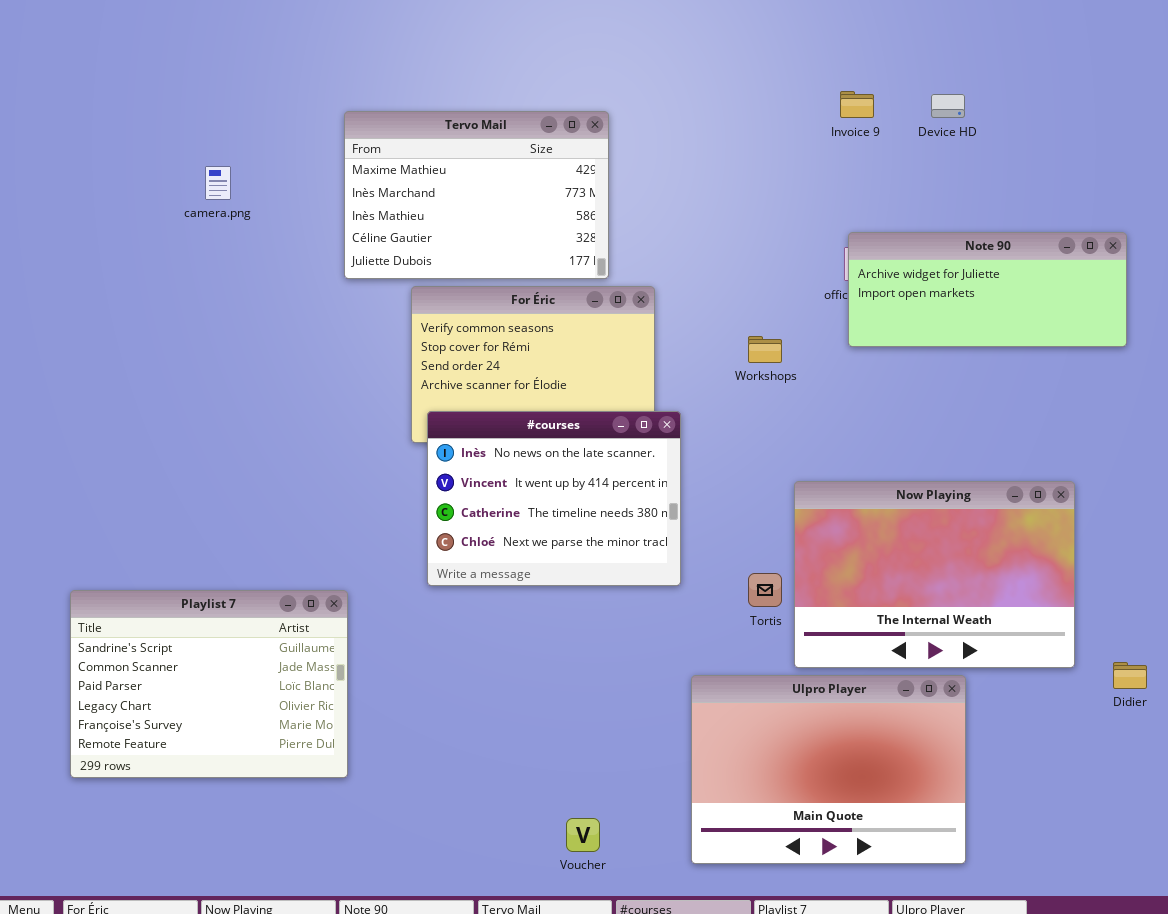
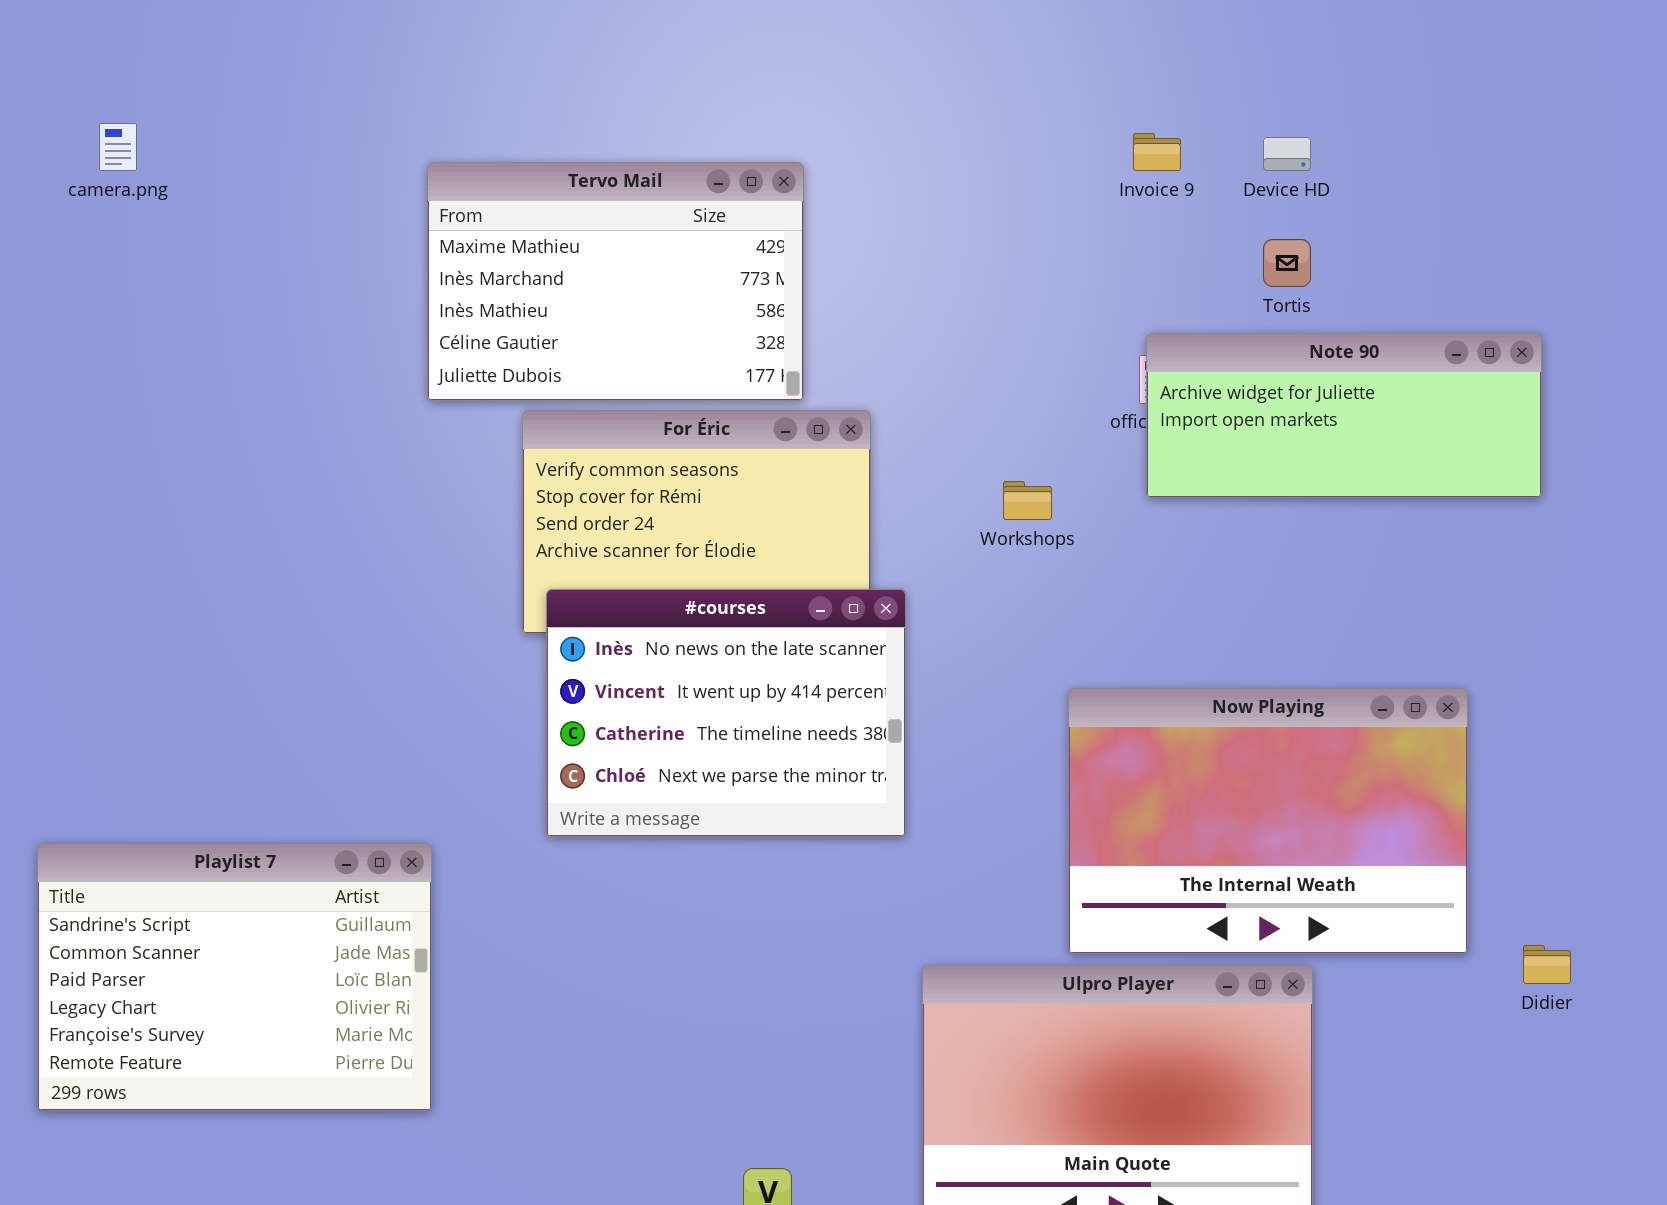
camera.png: [205,166,231,200] -> [99,123,137,171], moved
Tortis: [748,573,782,607] -> [1263,239,1311,287], moved

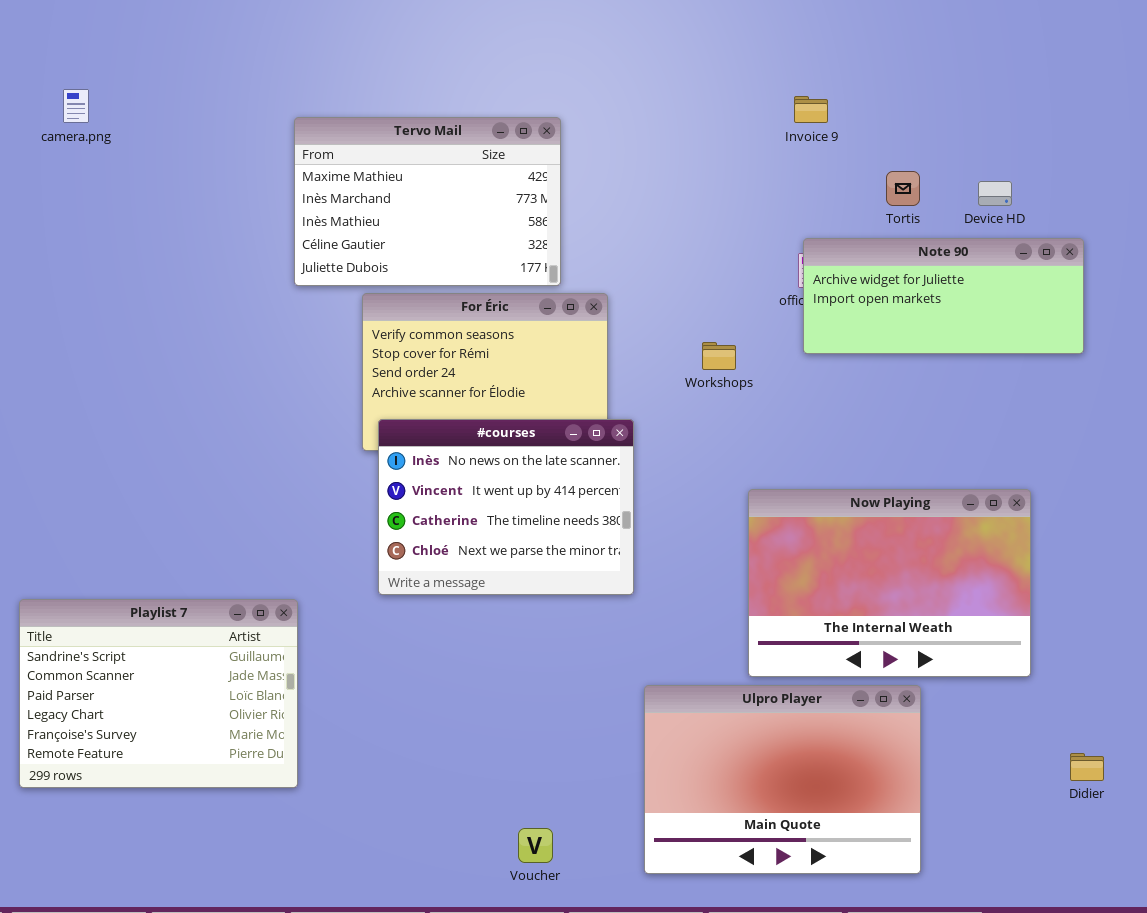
Device HD: [1263,137,1311,171] -> [978,181,1012,206], moved
Didier: [1523,945,1571,984] -> [1070,753,1104,781], moved

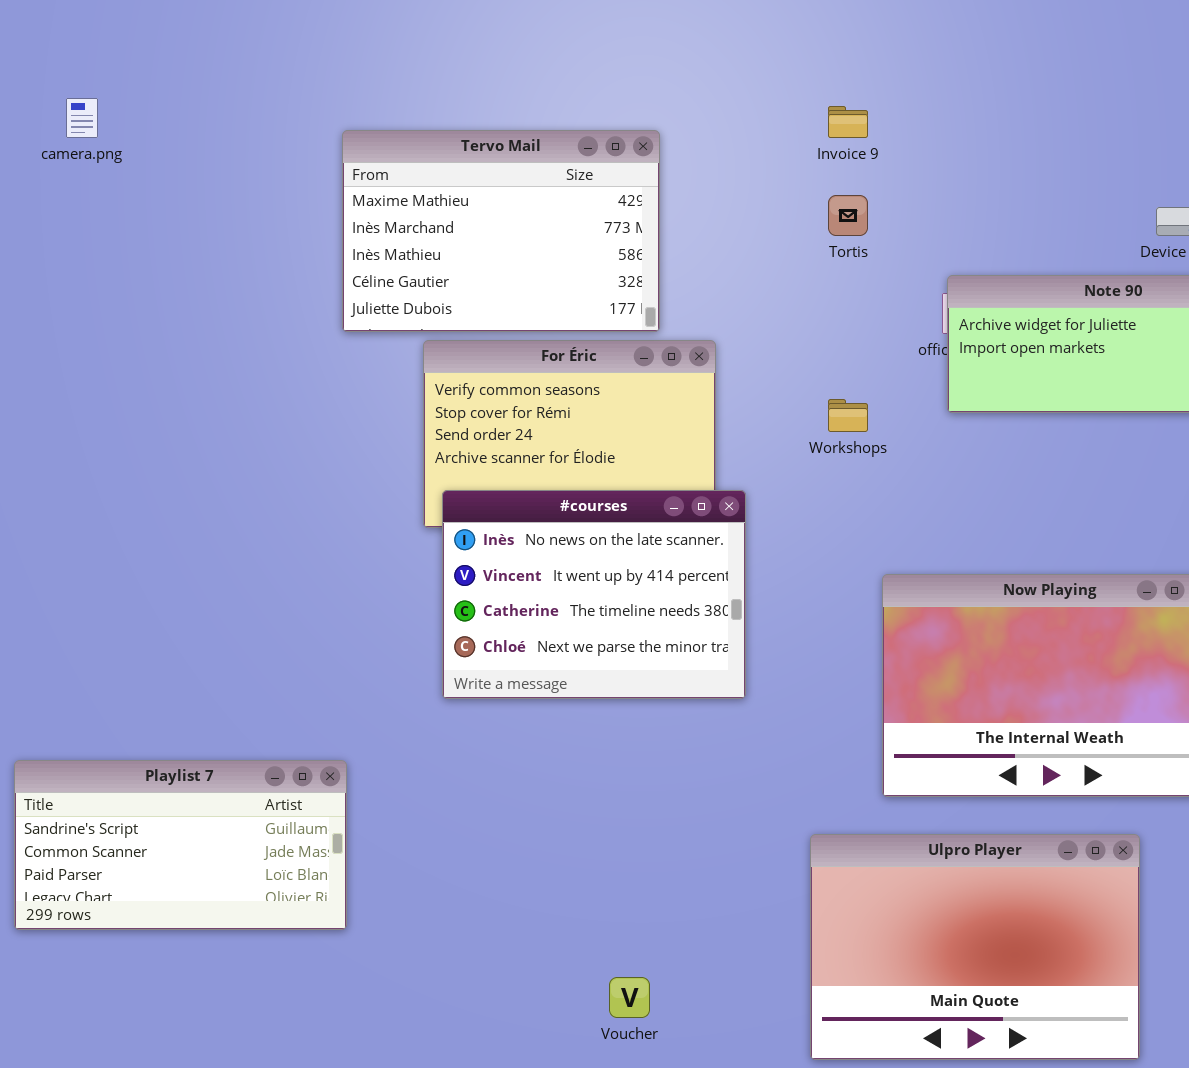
Invoice 9: [794,96,828,123] -> [828,106,868,138], moved
Tortis: [886,171,920,206] -> [828,195,868,236], moved
Playlist 7: [19,599,298,788] -> [14,760,347,930], resized
Ulpro Player: [644,685,921,874] -> [810,834,1140,1060], moved

